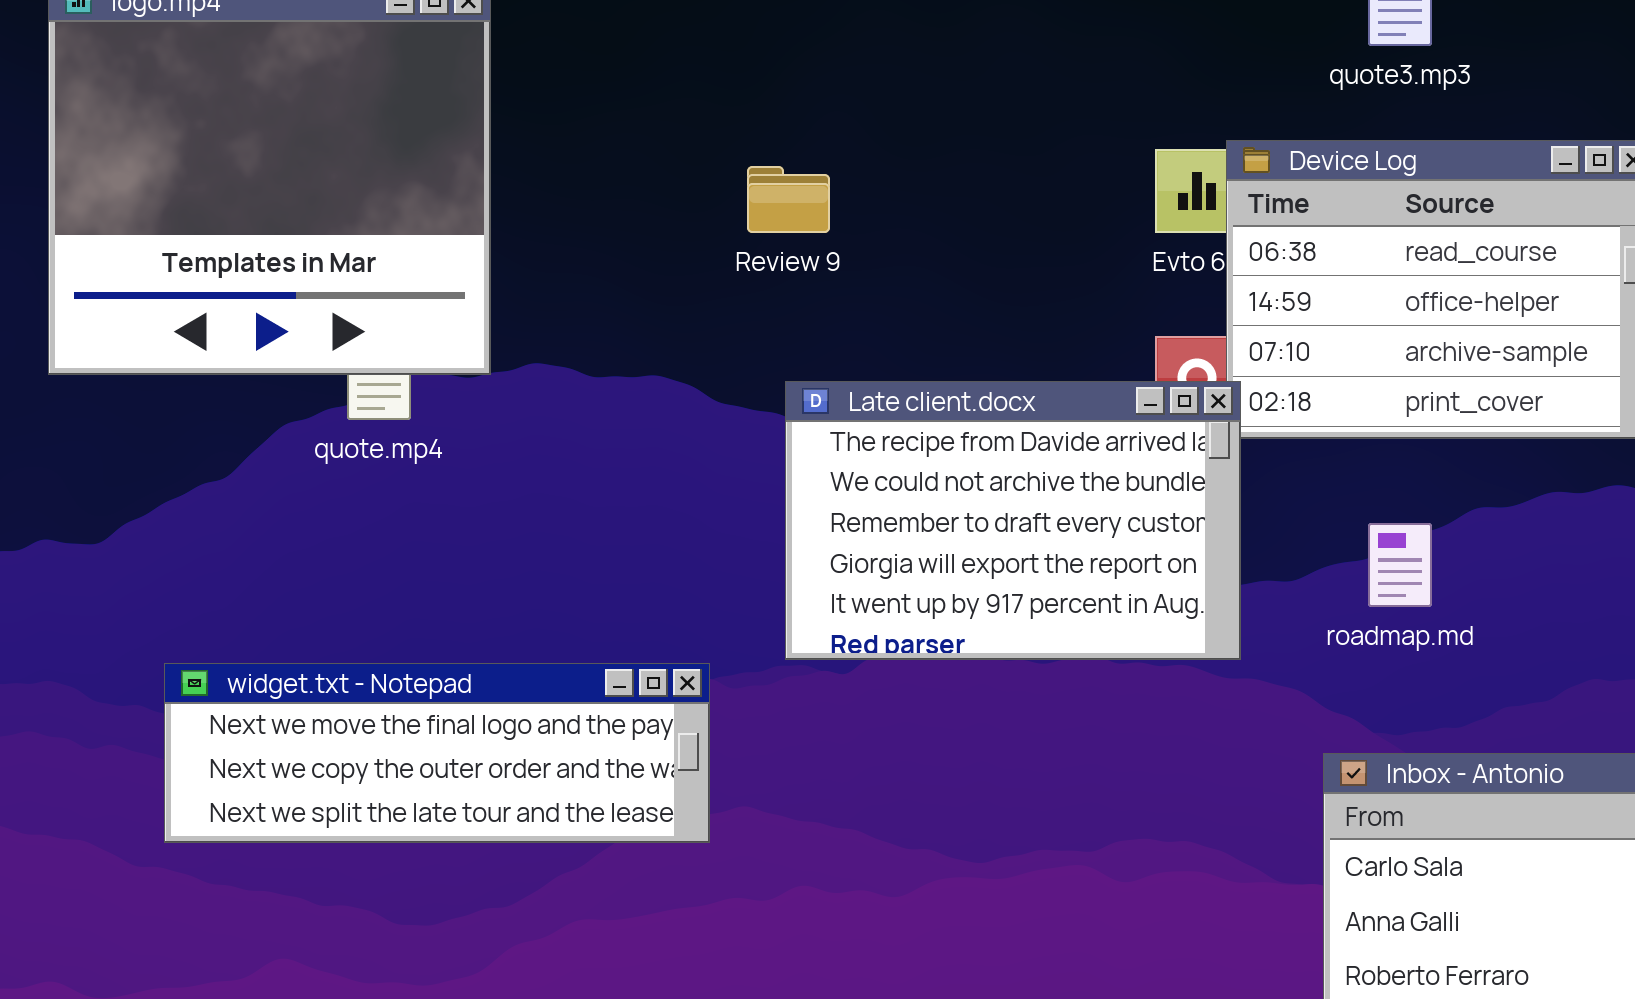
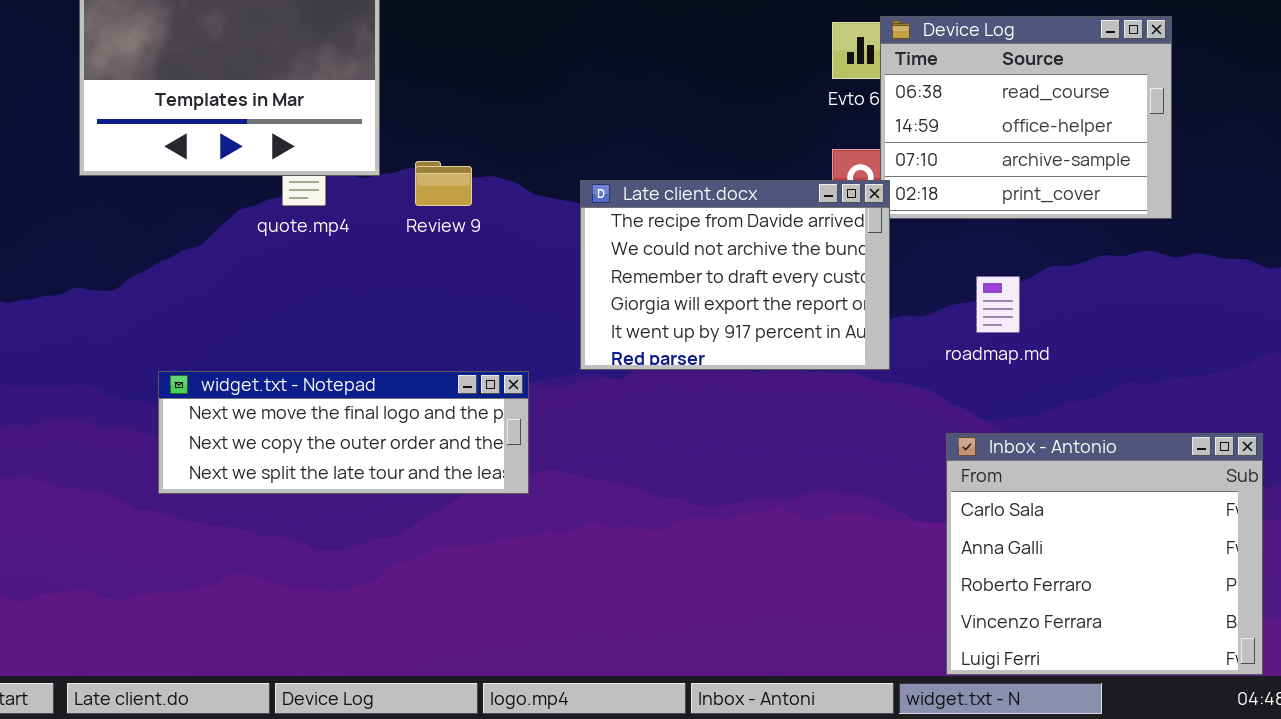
Review 9: [747,166,830,233] -> [415,161,472,206], moved

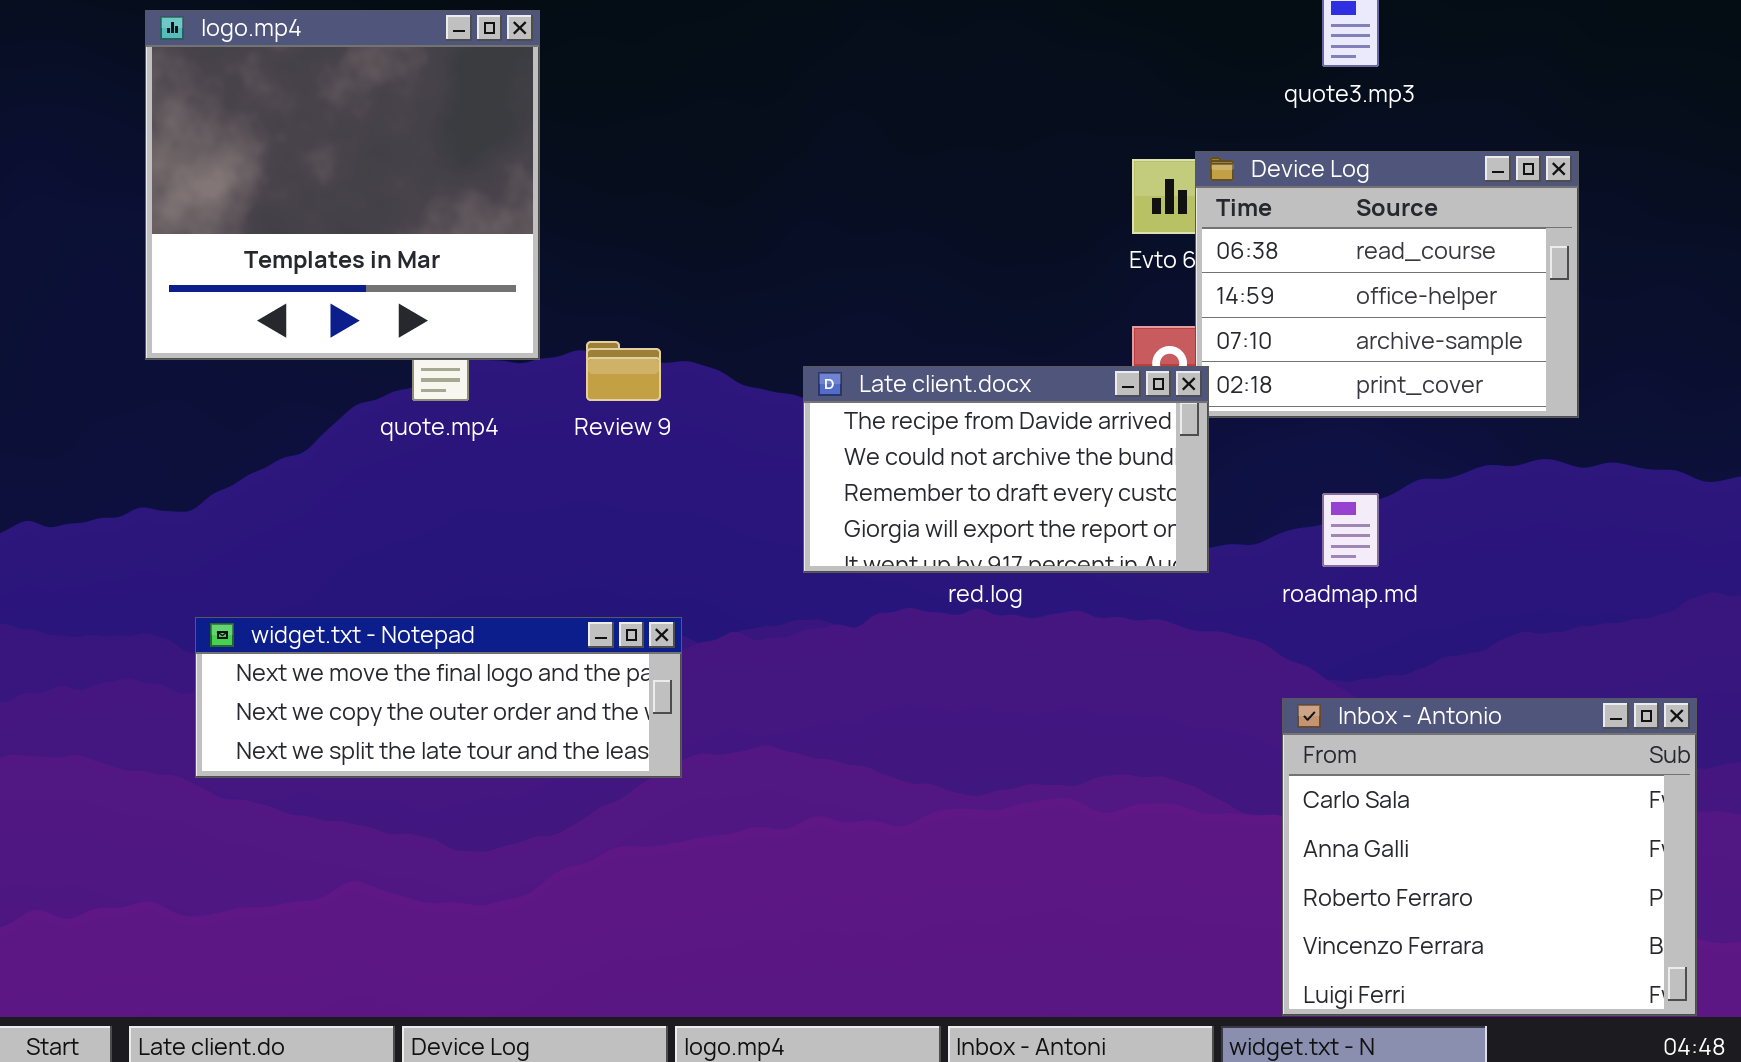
Late client.docx: [580,180,890,370] -> [803,366,1209,573], resized
widget.txt - Notepad: [158,371,529,494] -> [195,617,682,778], moved

